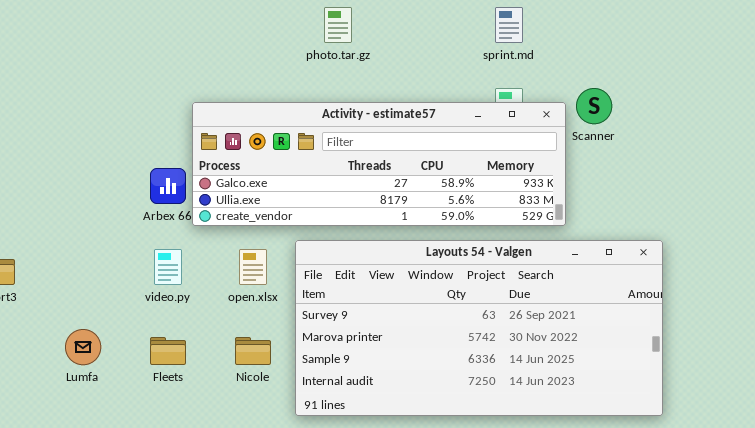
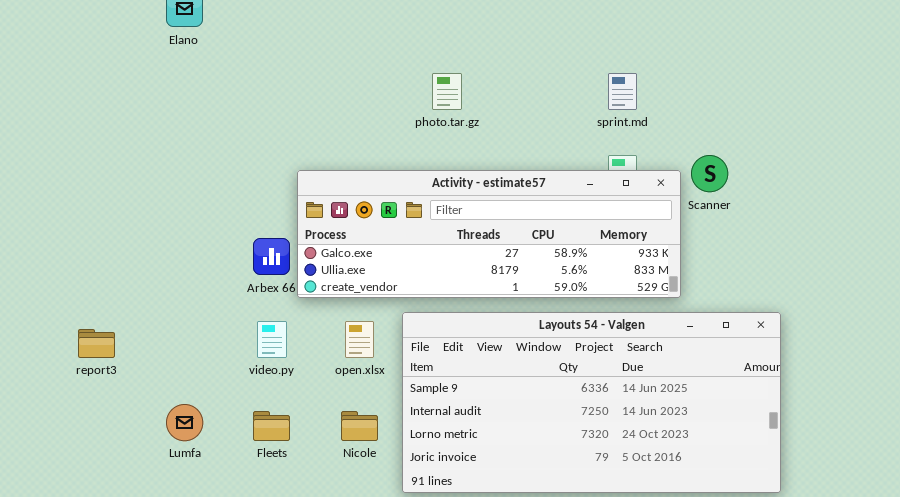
Layouts 54 - Valgen: [295,240,663,416] -> [402,312,781,493], scrolled down 2 rows

